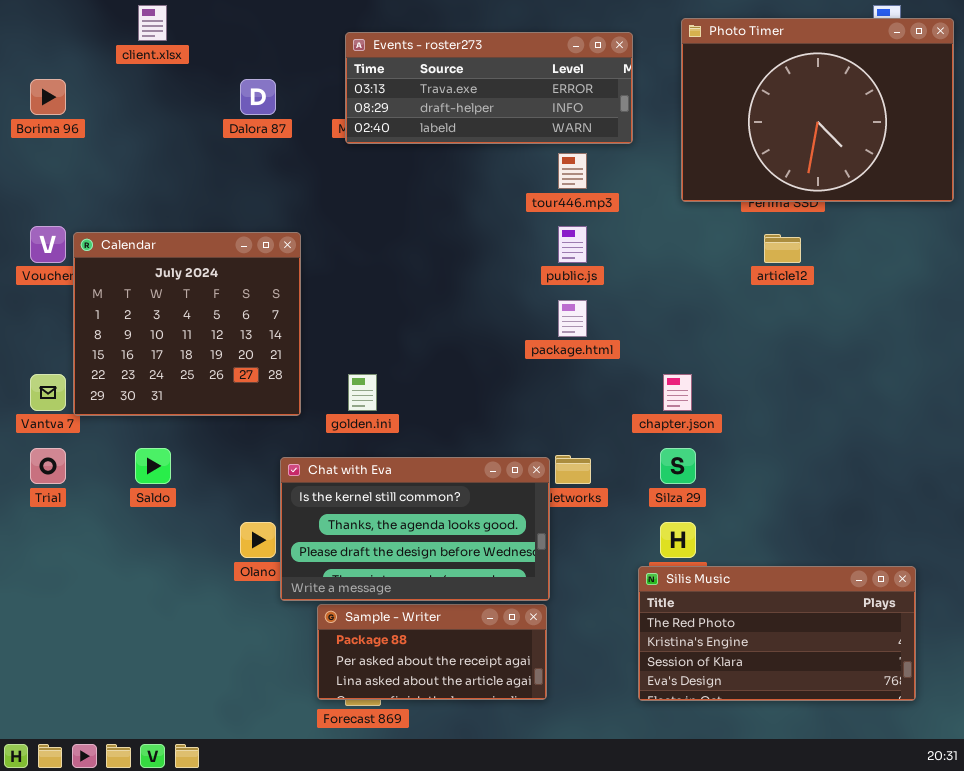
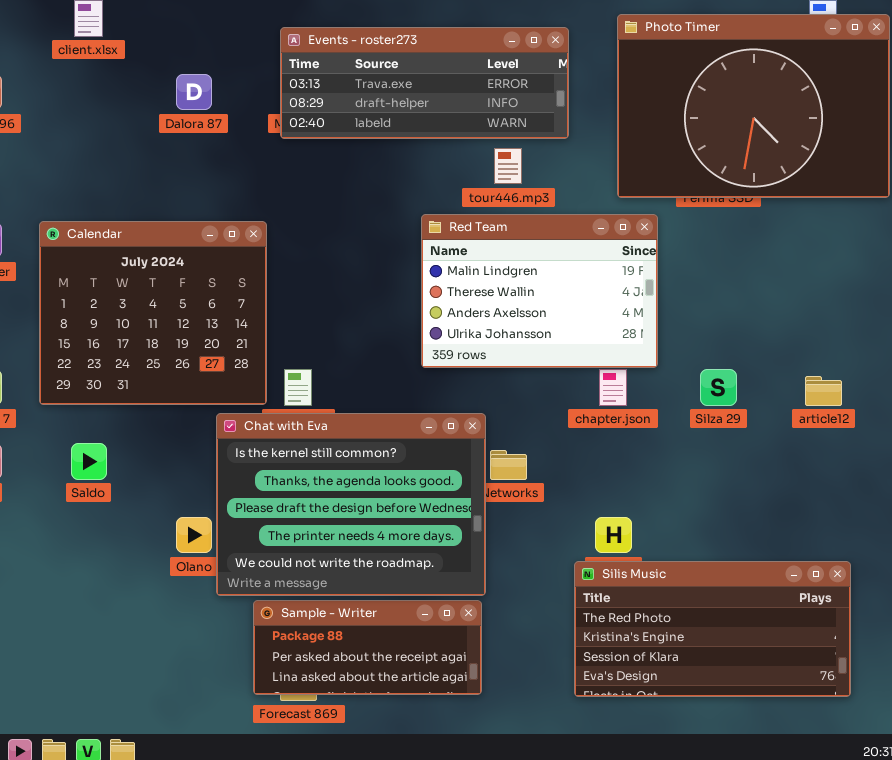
Red Team: none -> [421,214,658,368], opened
Calendar: [73,232,301,416] -> [39,221,267,405], moved
article12: [764,234,801,263] -> [805,376,842,406], moved
Silza 29: [660,448,696,484] -> [700,369,737,406], moved
Chat with Eva: [280,457,550,601] -> [216,413,486,596], resized

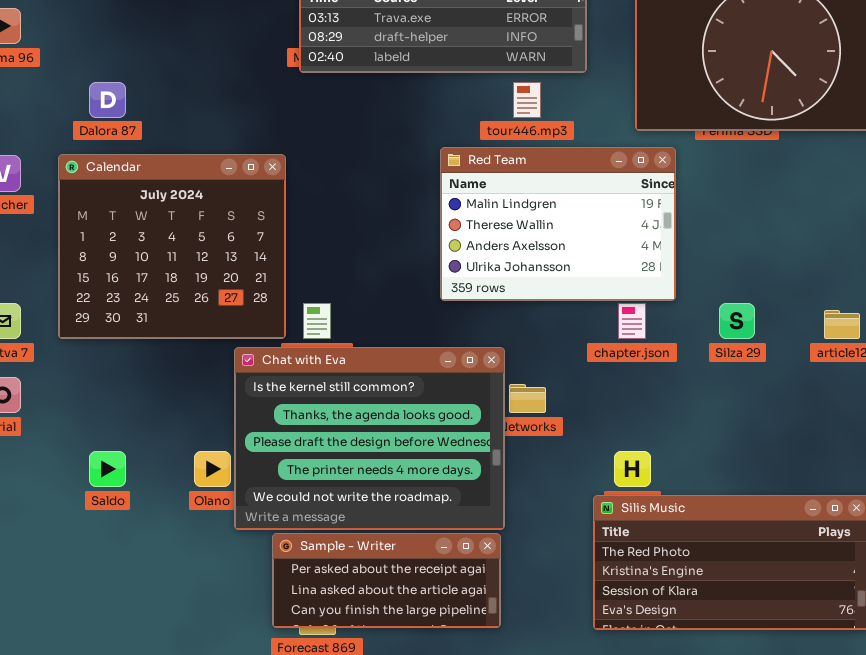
Dalora 87: [176,74,212,110] -> [89,82,126,118], moved
Saldo: [71,443,107,480] -> [89,451,126,487], moved
Sample - Writer: [253,600,482,695] -> [272,533,501,628], scrolled down 1 row

